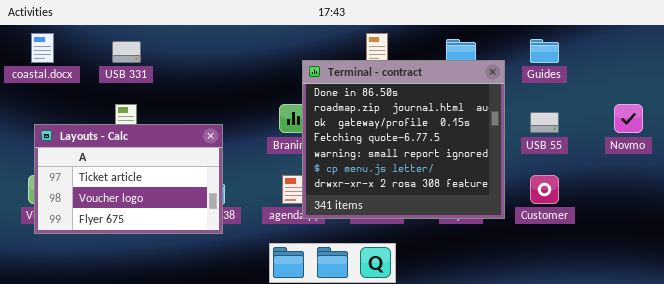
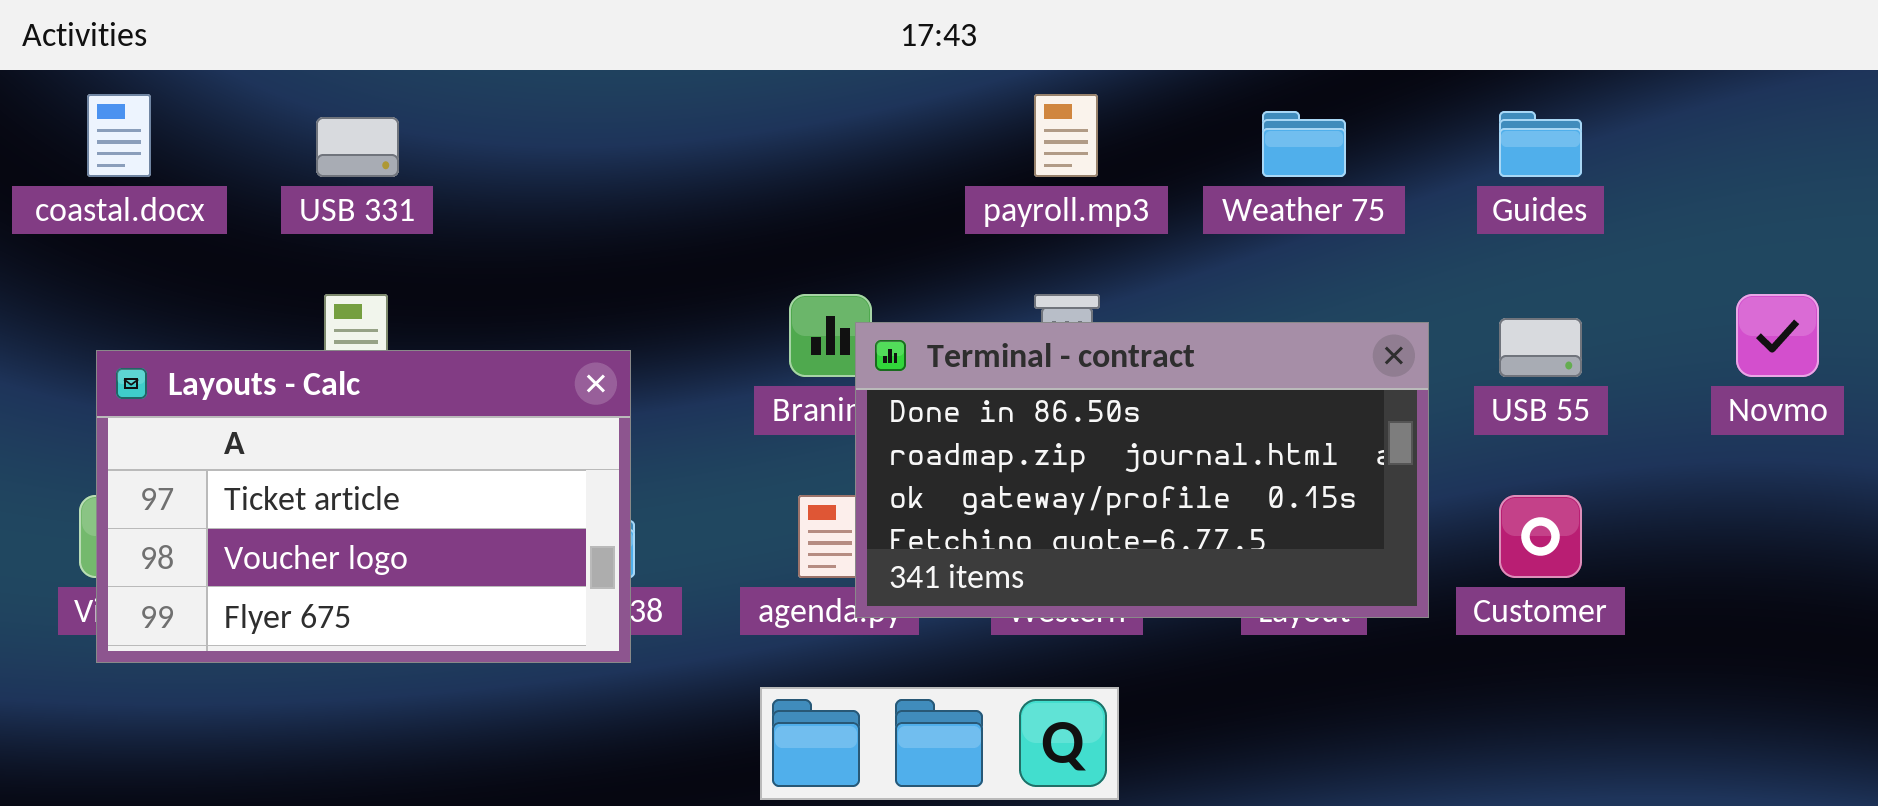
Terminal - contract: [302,60,505,219] -> [855,322,1429,618], resized

